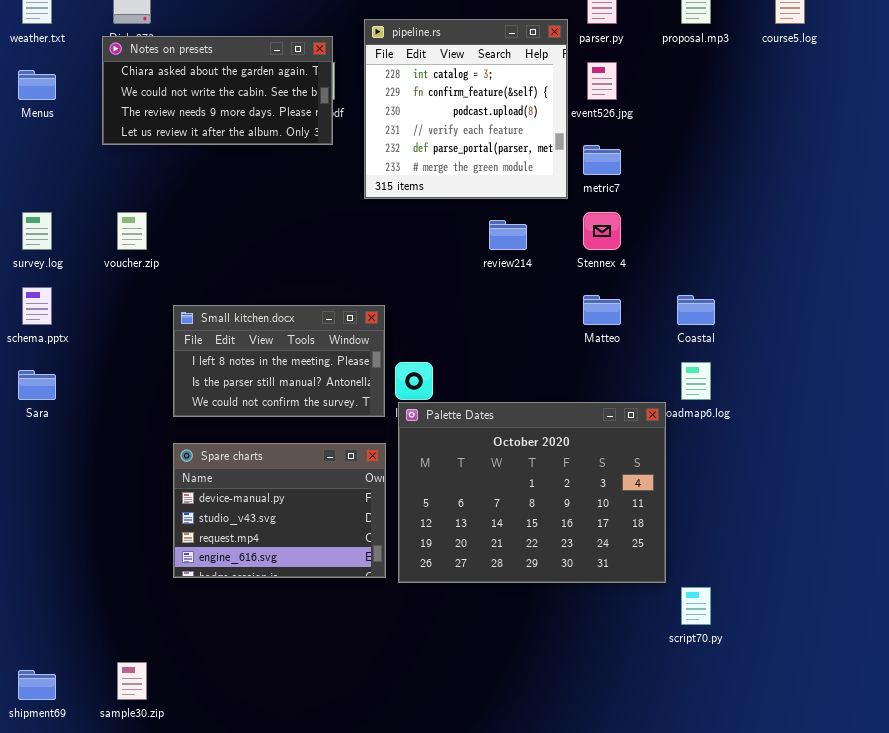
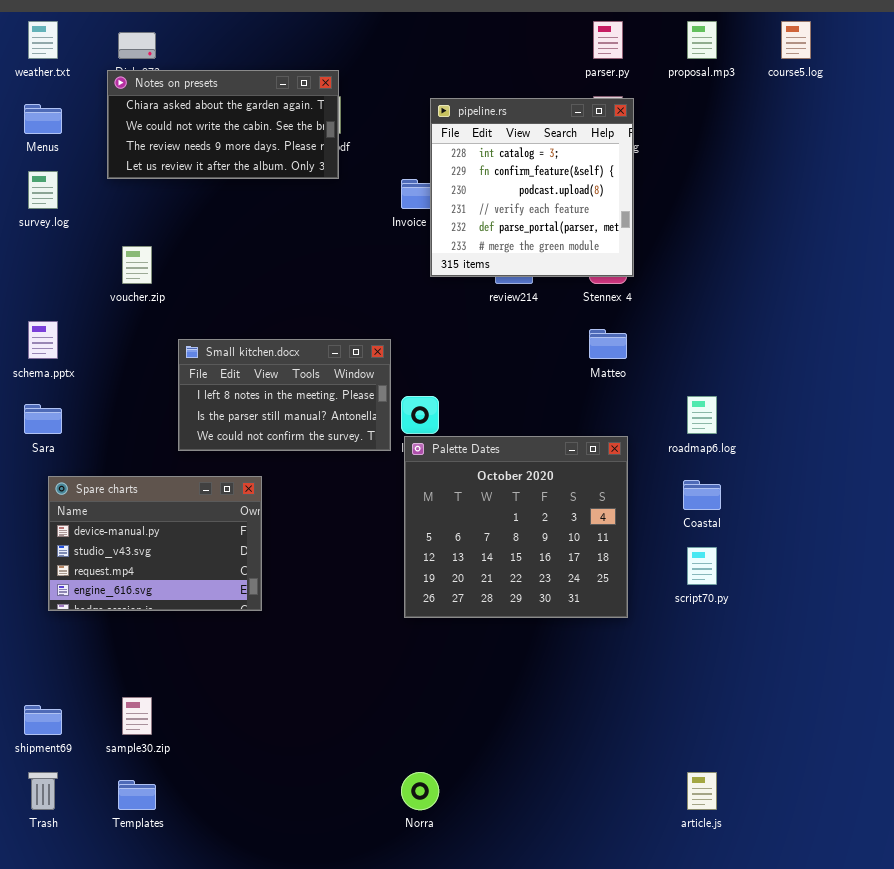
pipeline.rs: [364,19,568,199] -> [430,98,634,277], moved
survey.log: [22,212,52,250] -> [28,171,58,209], moved
Coastal: [677,295,715,325] -> [683,480,721,510], moved
Palette Dates: [398,402,666,583] -> [404,436,628,618], resized
Spare charts: [173,443,386,578] -> [48,476,262,611], moved
script70.py: [681,587,711,625] -> [687,547,717,585], moved

